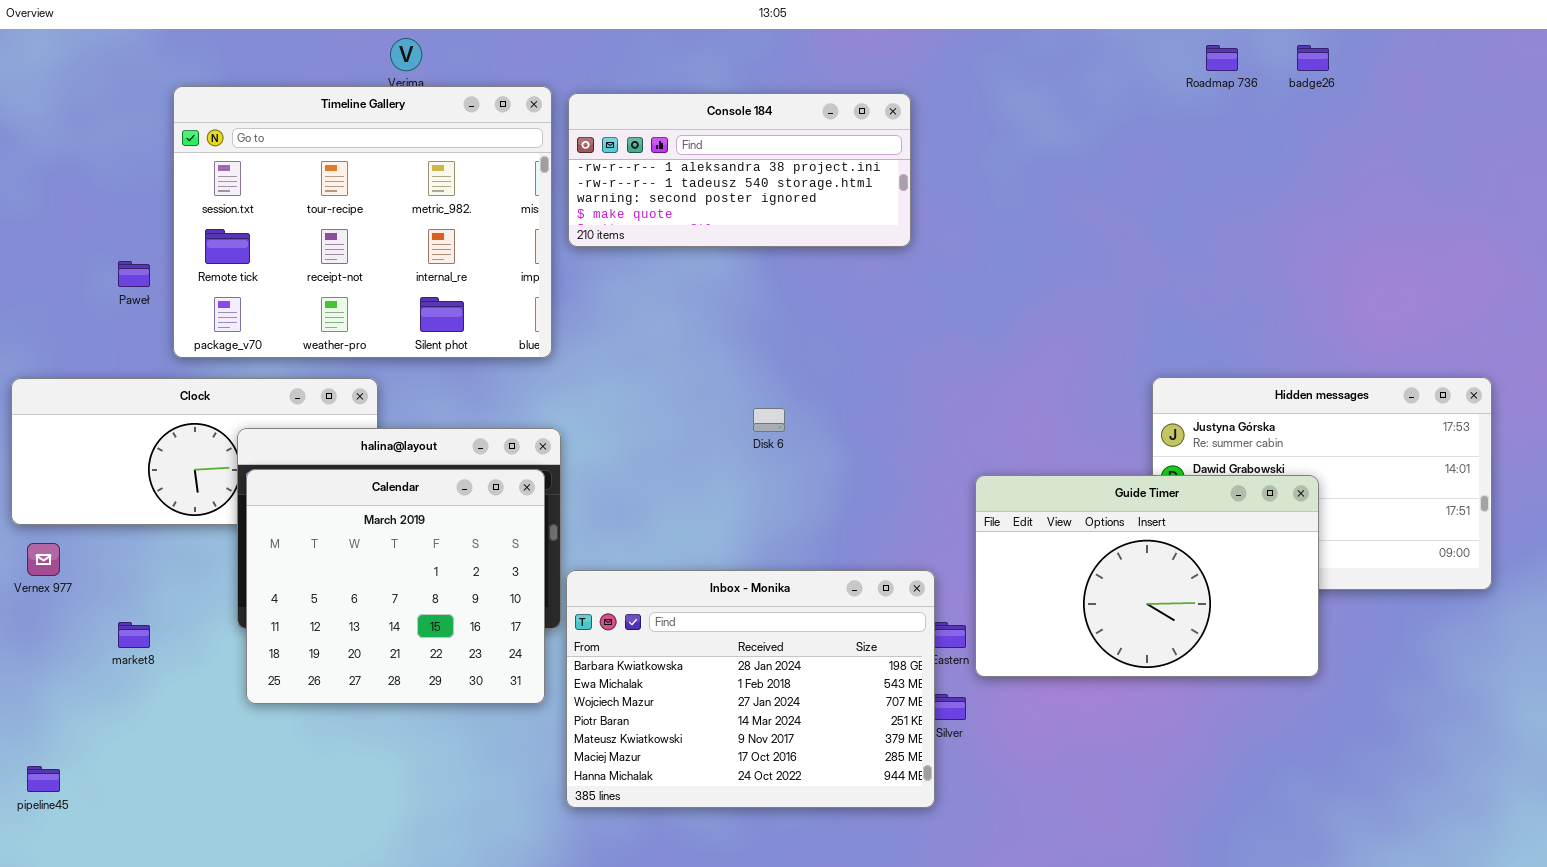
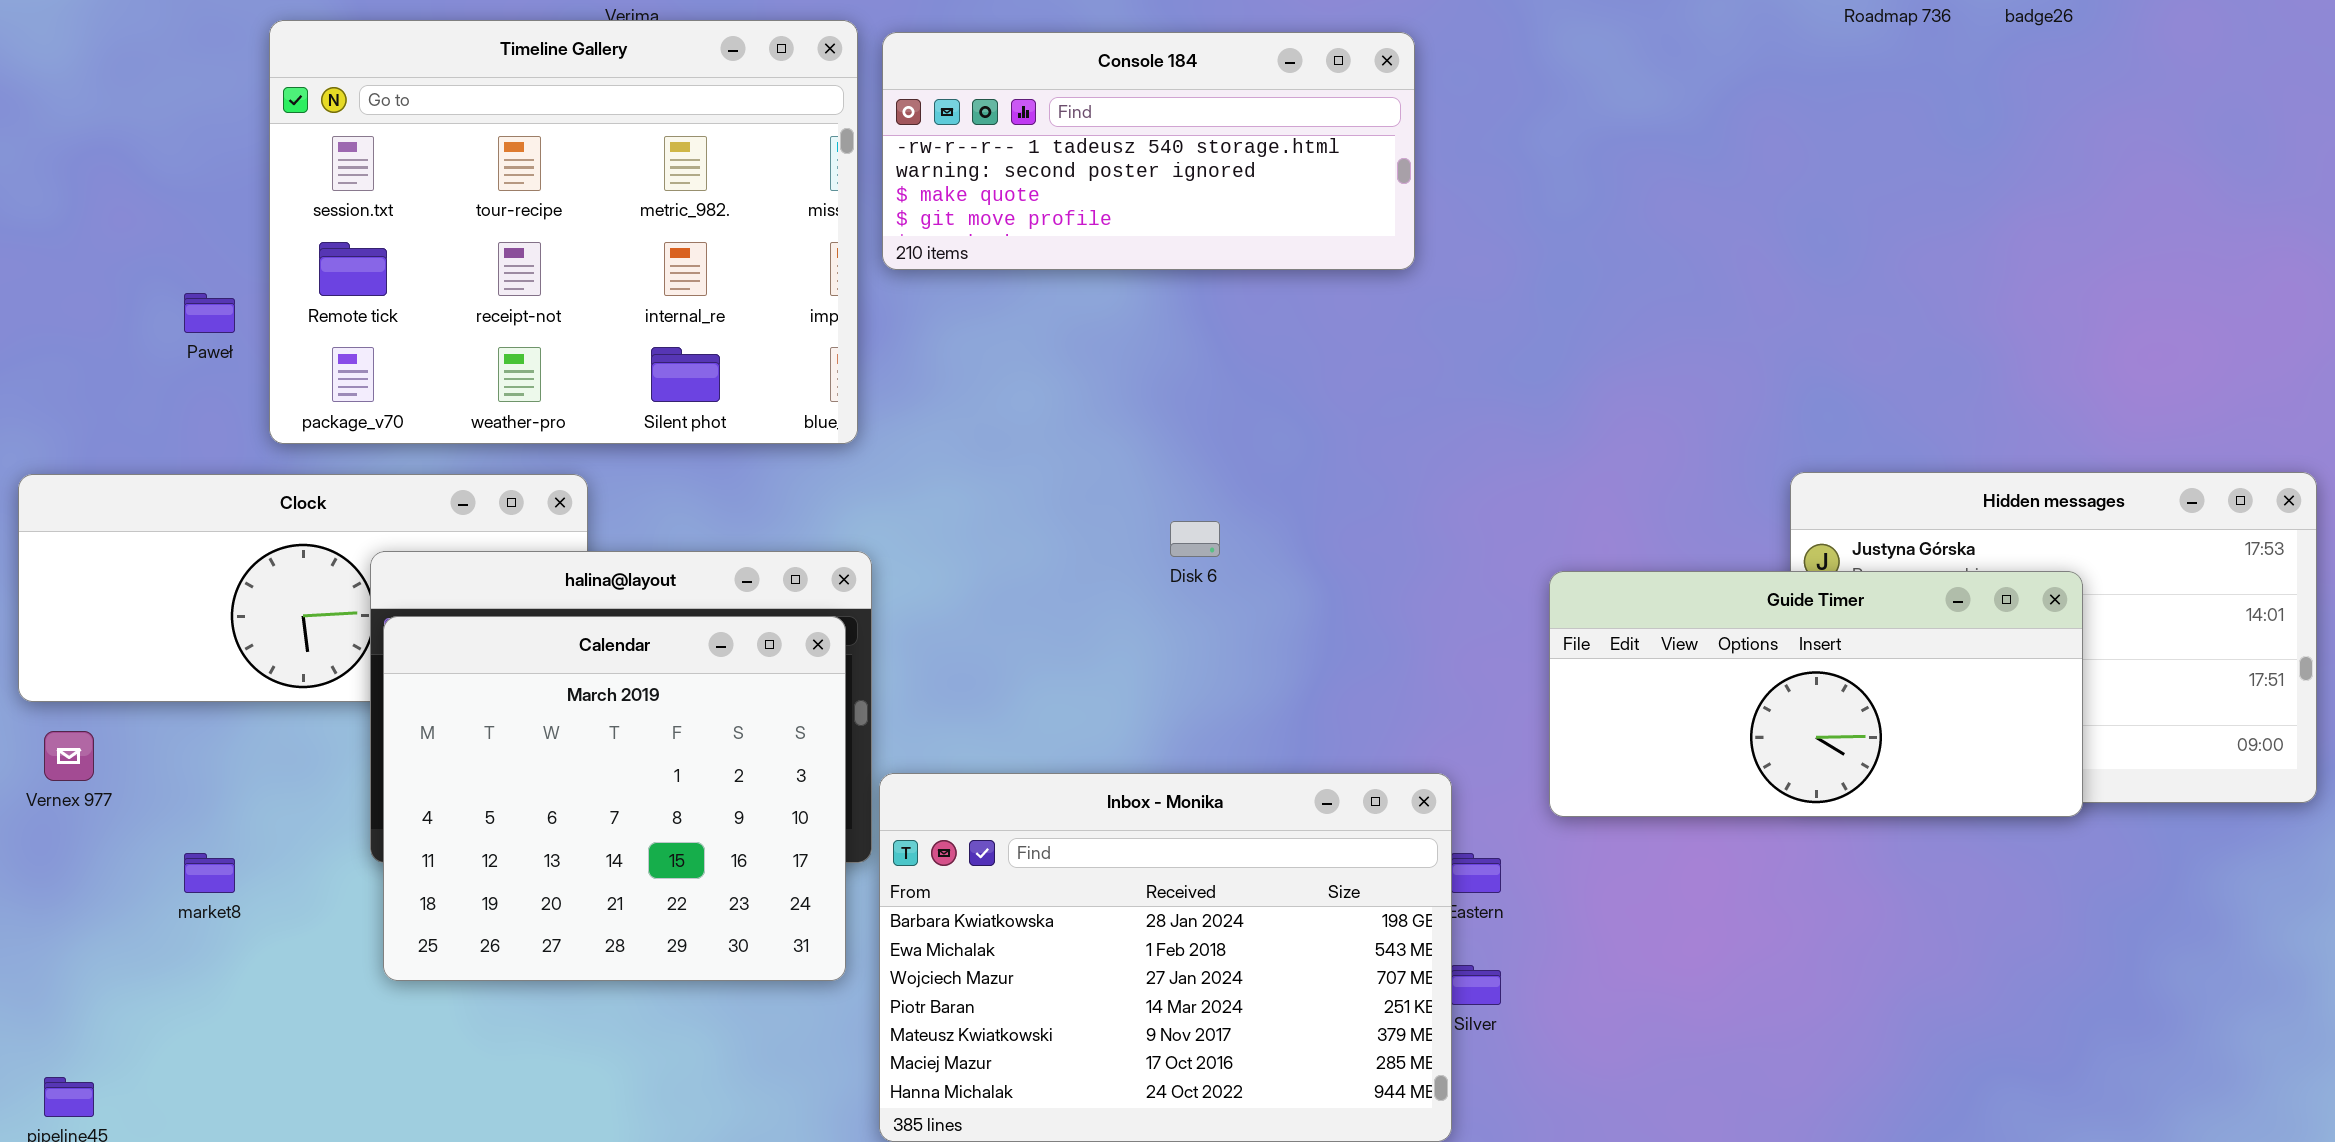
Console 184: [568,93,911,247] -> [882,32,1415,270], scrolled down 1 row
Guide Timer: [975,475,1319,677] -> [1549,571,2083,817], moved, resized

